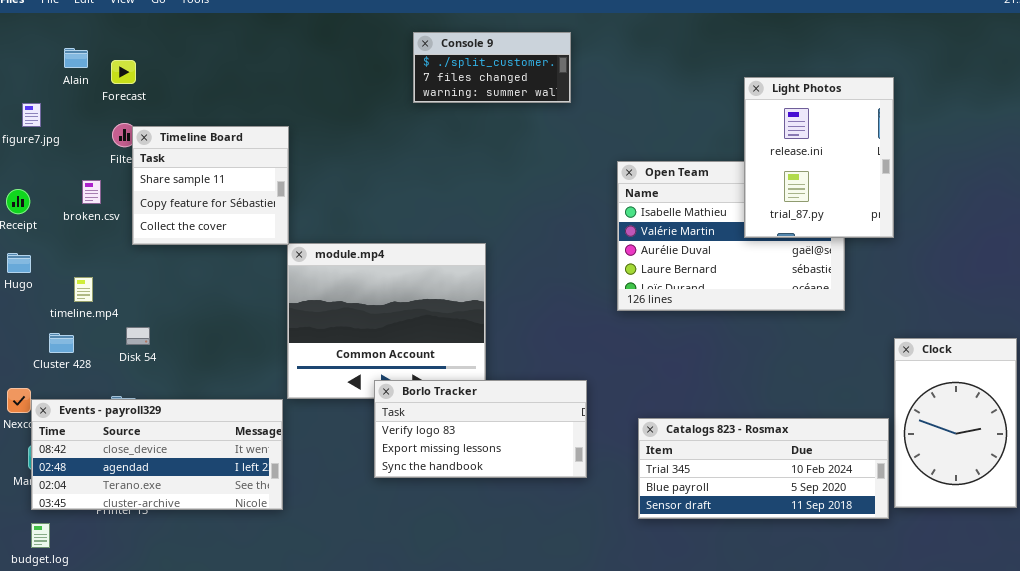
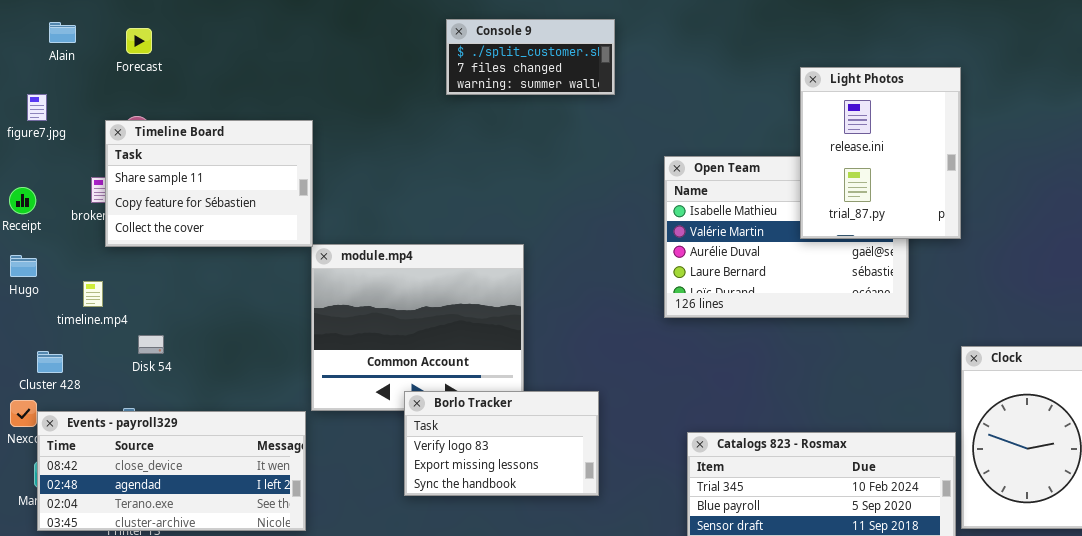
Alain: [64,48,88,68] -> [49,22,76,43], moved
Forecast: [111,60,136,84] -> [126,28,152,54], moved
Timeline Board: [132,126,289,245] -> [105,120,313,247], resized
Cluster 428: [49,333,74,353] -> [37,351,63,373], moved
Borlo Tracker: [374,380,587,478] -> [404,391,599,496], resized

